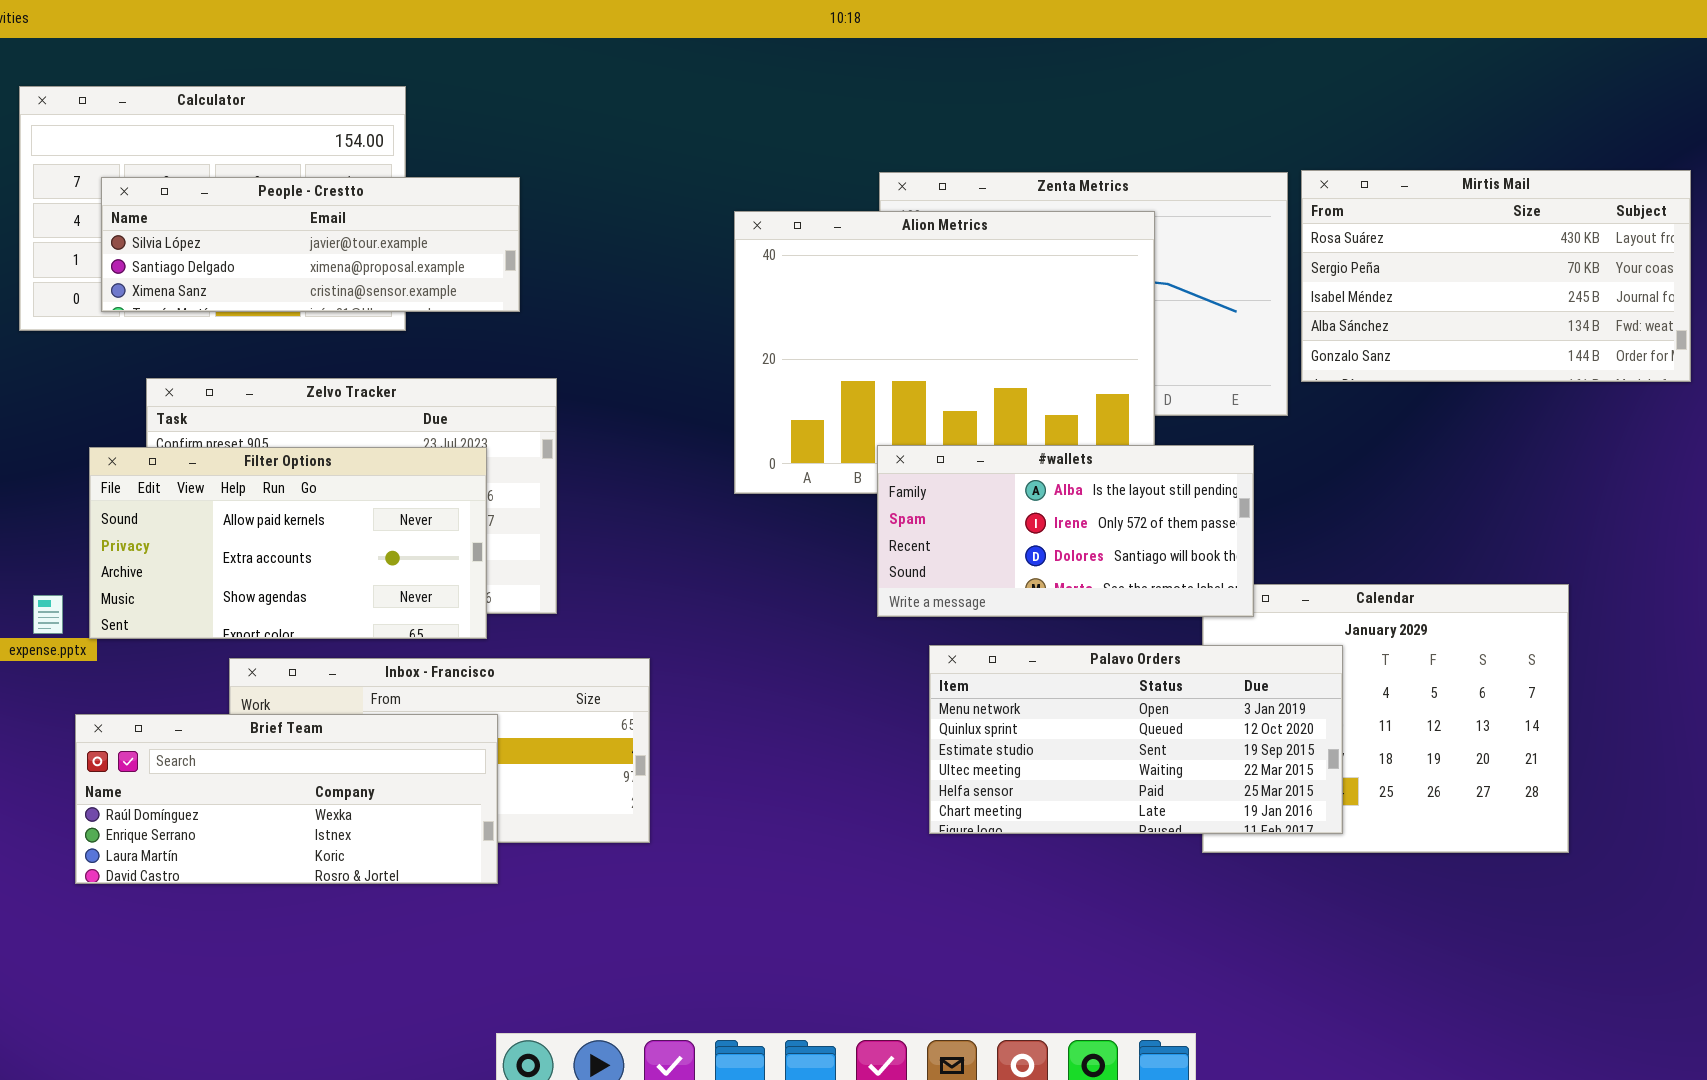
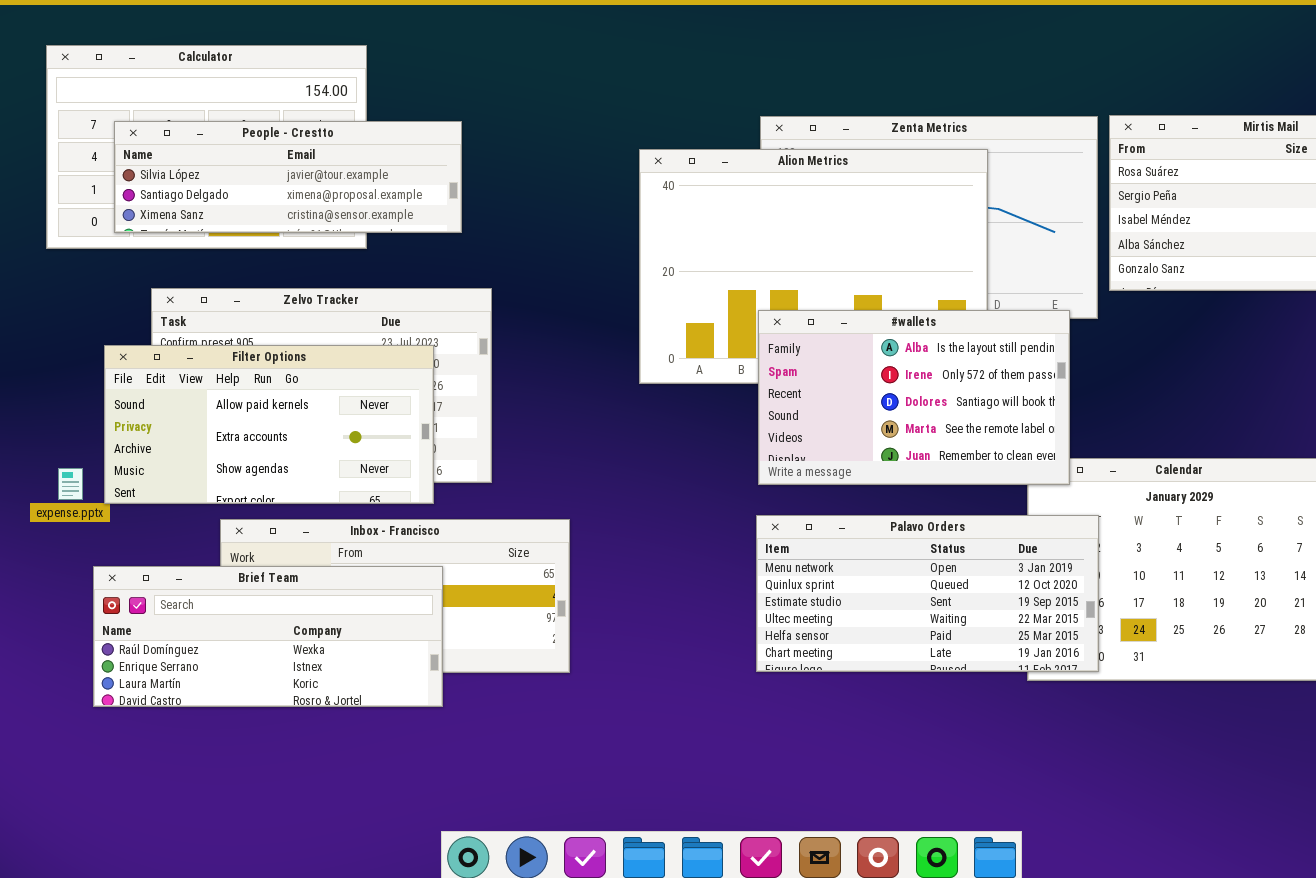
#wallets: [877,445,1254,617] -> [758,310,1070,485], resized
Palavo Orders: [929,645,1343,834] -> [756,515,1099,672], moved

